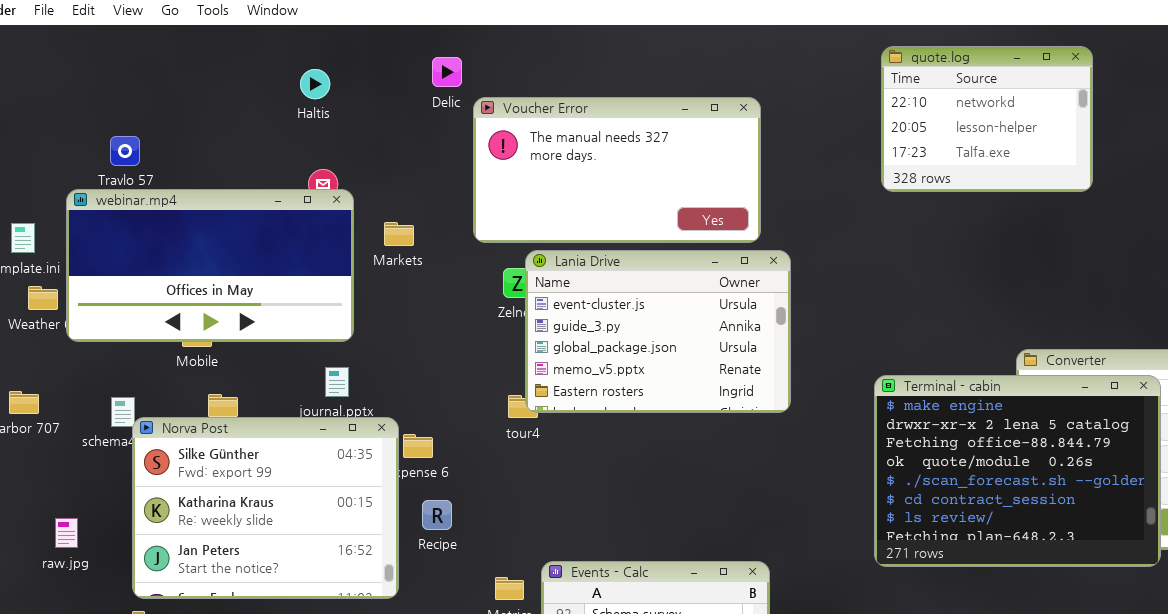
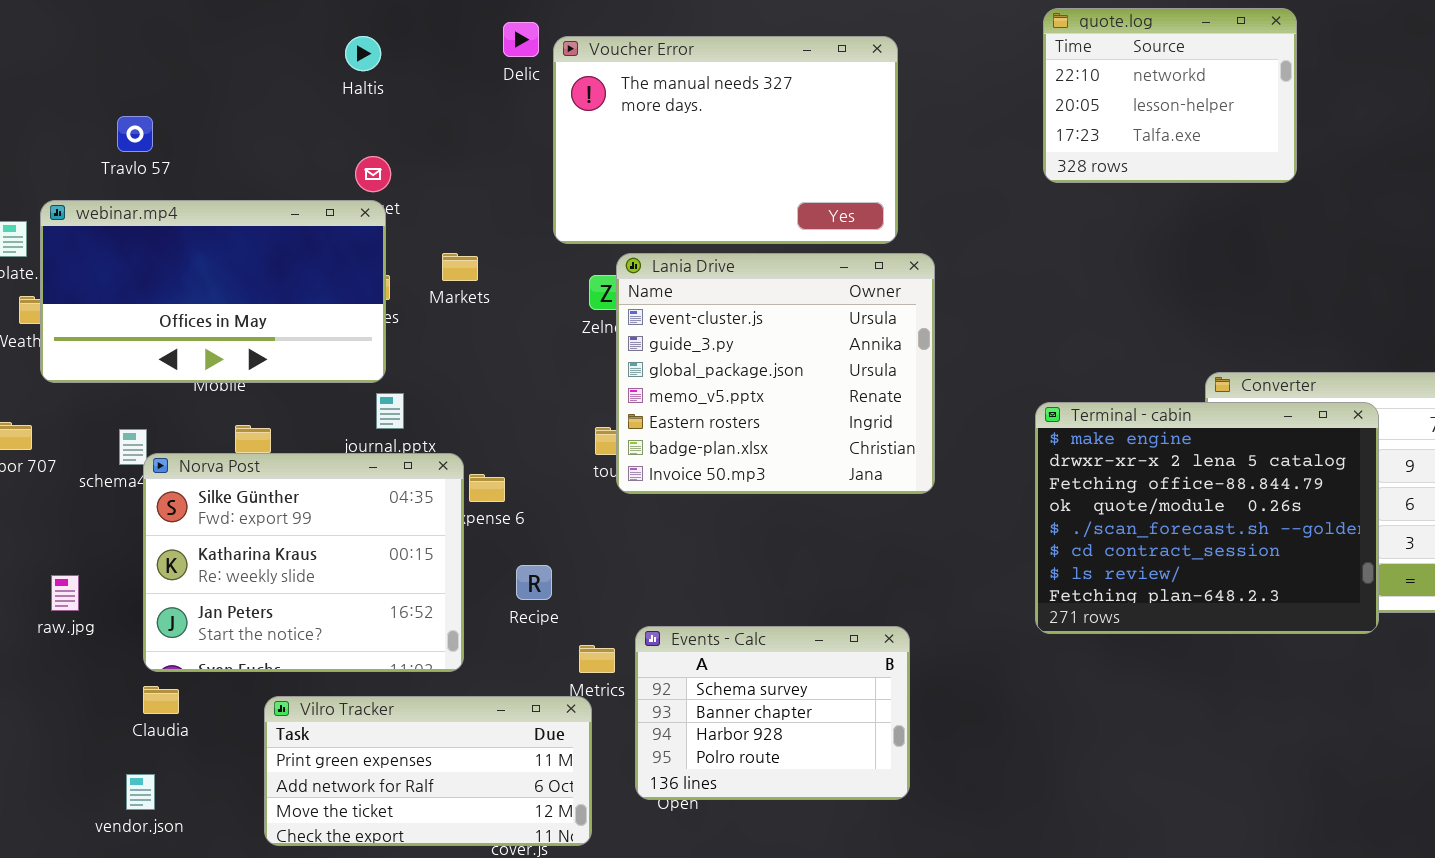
Voucher Error: [473,97,761,243] -> [553,36,898,244], resized
webinar.mp4: [66,189,354,342] -> [40,200,386,383], moved
Markets: [384,222,414,246] -> [442,253,478,281], moved
Lania Drive: [525,250,791,413] -> [616,253,935,494], resized
Recipe: [422,500,452,530] -> [516,565,552,600], moved

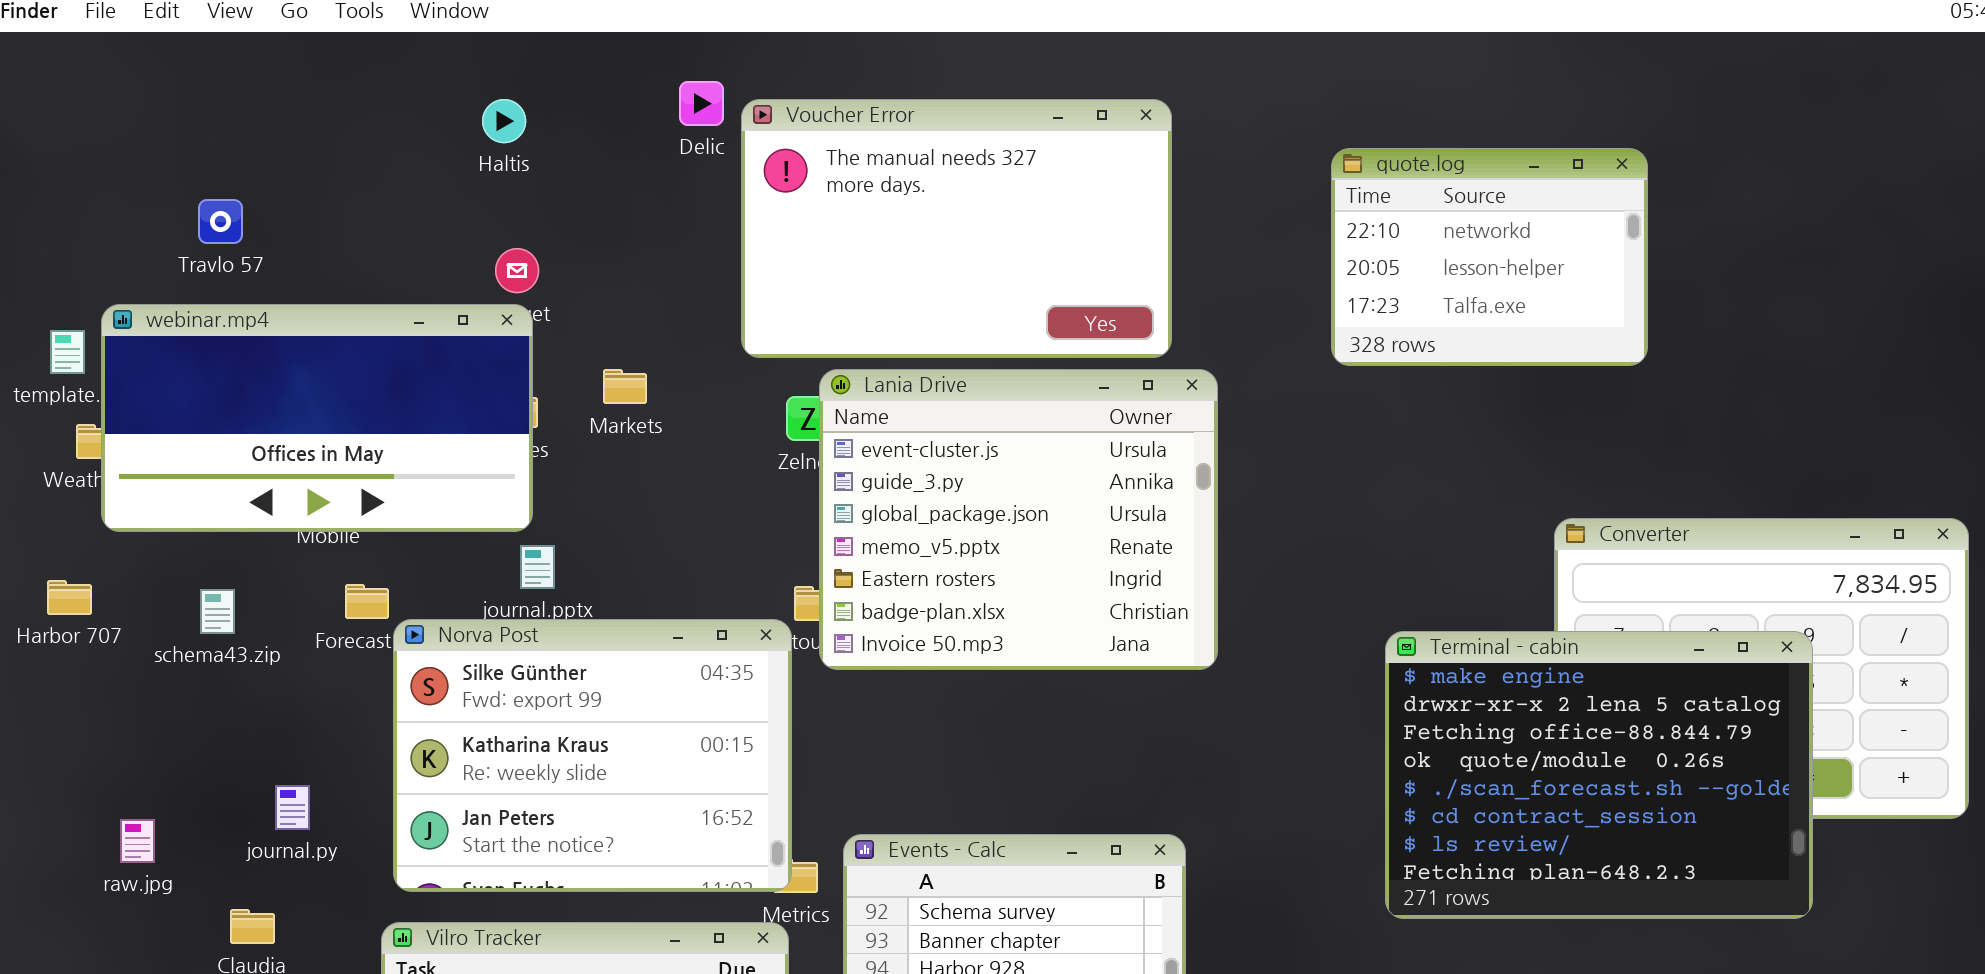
quote.log: [1043,8,1297,183] -> [1331,148,1648,366], moved
Terminal - cabin: [1035,402,1379,634] -> [1385,631,1813,919], moved
Norva Post: [143,453,464,672] -> [393,619,792,892], moved
raw.jpg: [51,575,79,611] -> [120,819,155,863], moved

